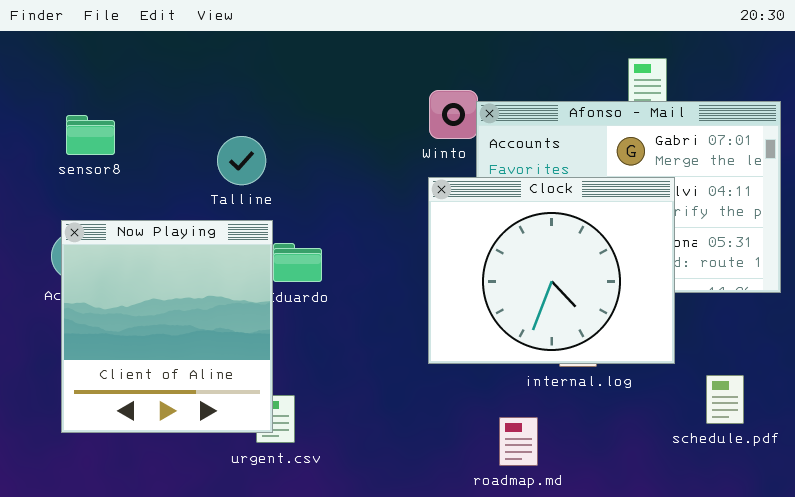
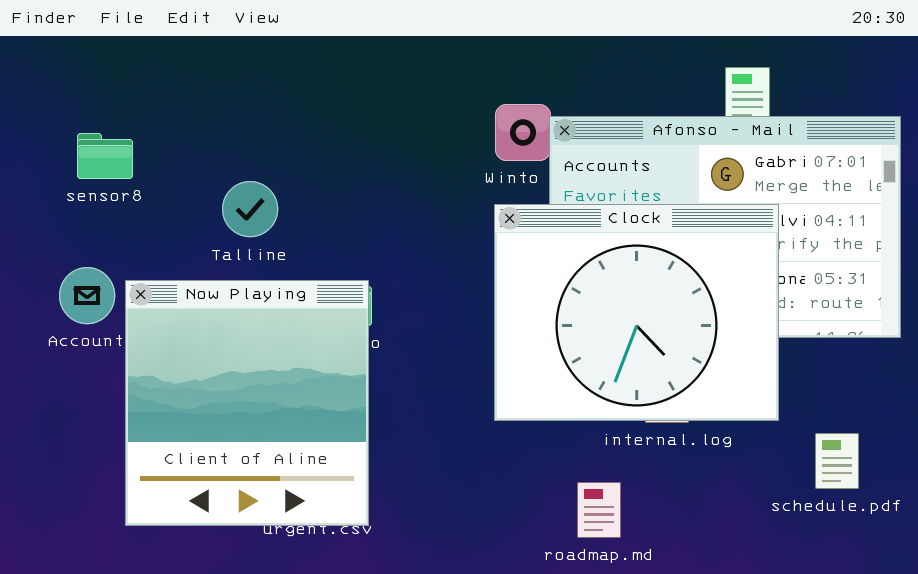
Talline: [217,136,266,185] -> [222,181,278,237], moved
Now Playing: [61,220,273,433] -> [125,280,369,526], moved

